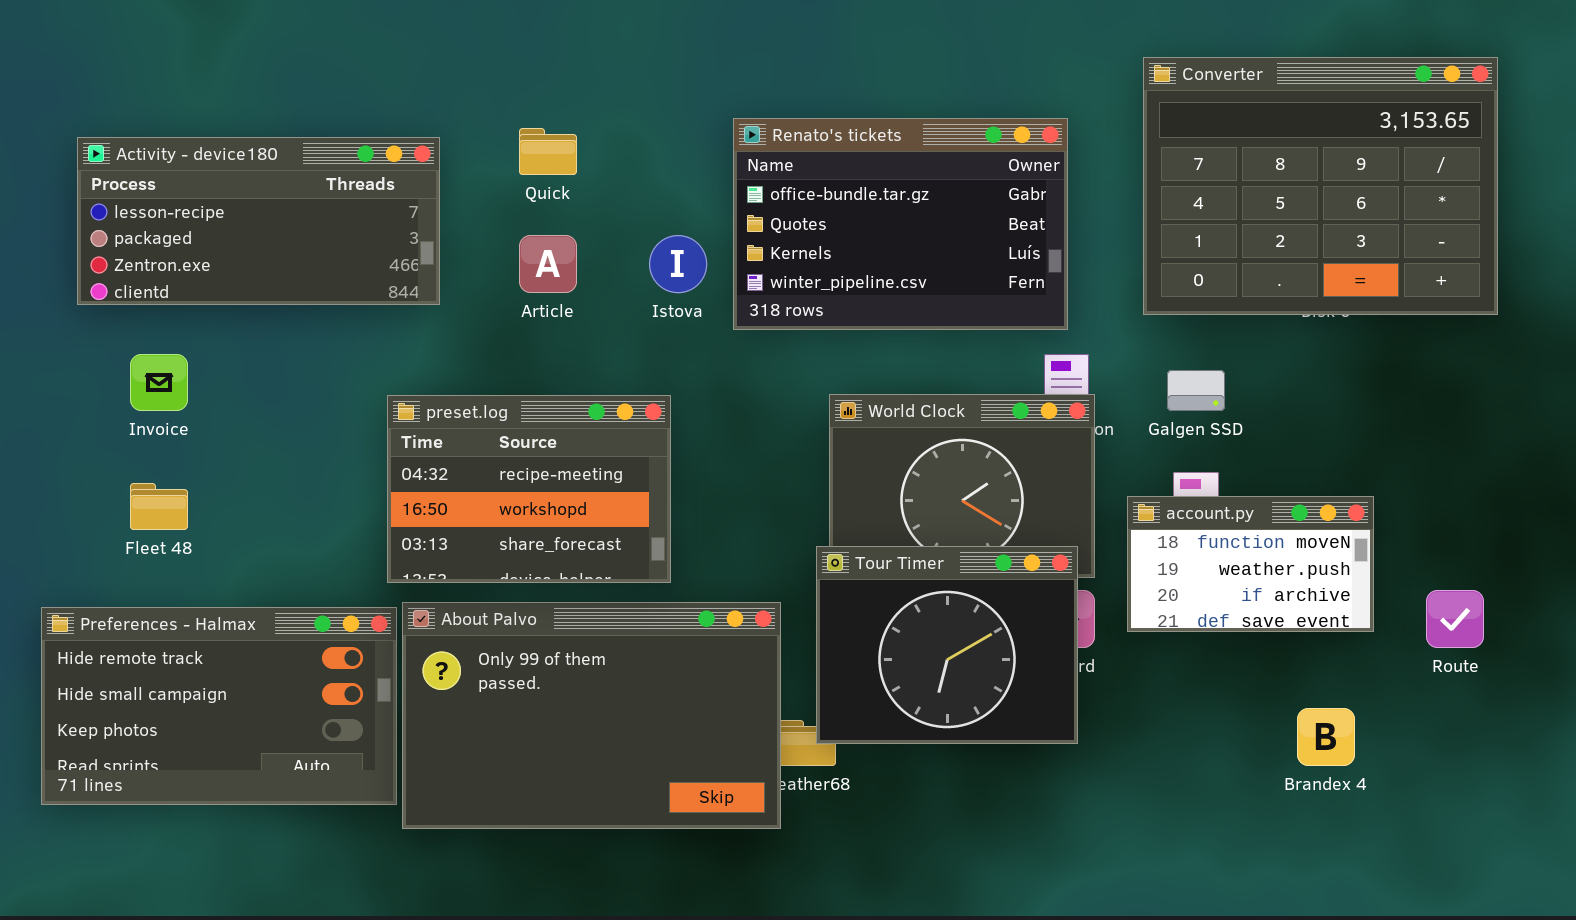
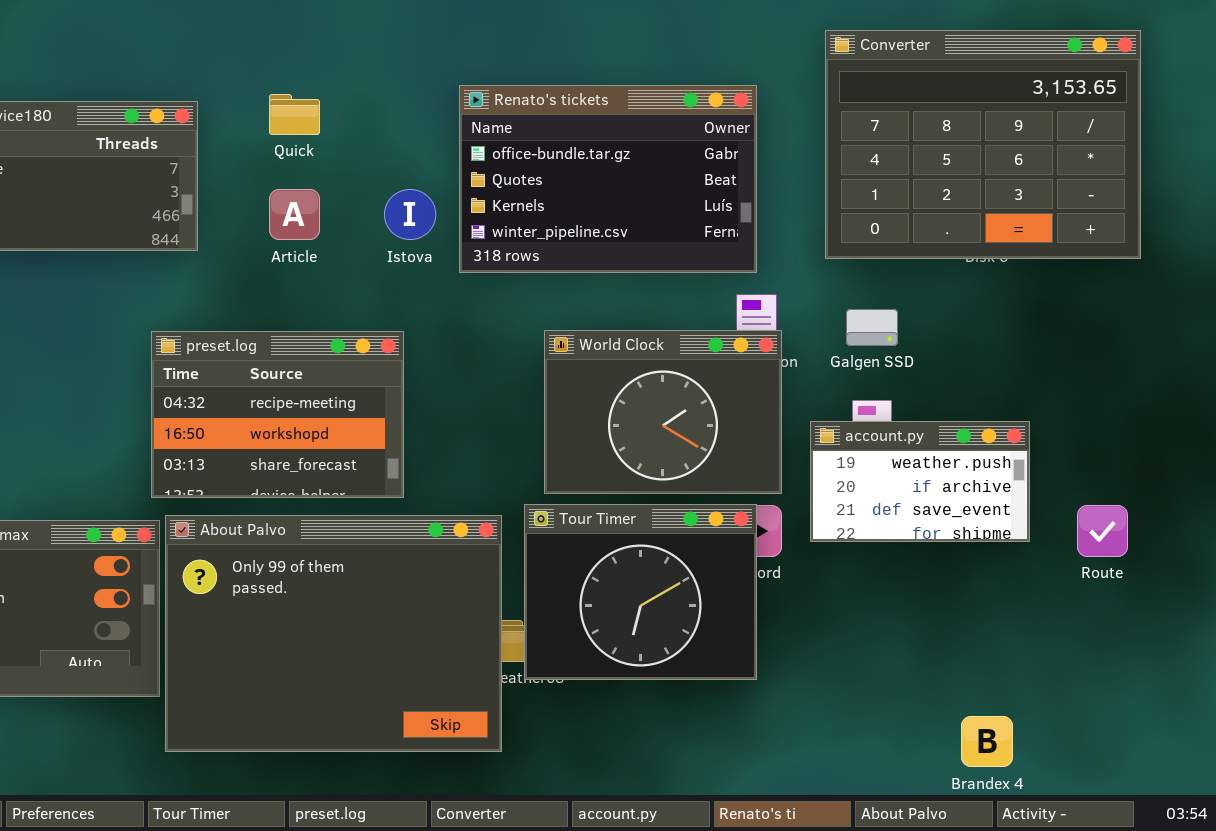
account.py: [1127,496,1374,632] -> [810,421,1030,542], scrolled down 1 row
Tour Timer: [816,546,1078,744] -> [524,504,757,680], moved
About Palvo: [402,602,781,829] -> [165,515,502,752], resized
Brandex 4: [1297,708,1355,766] -> [961,716,1013,767], moved

